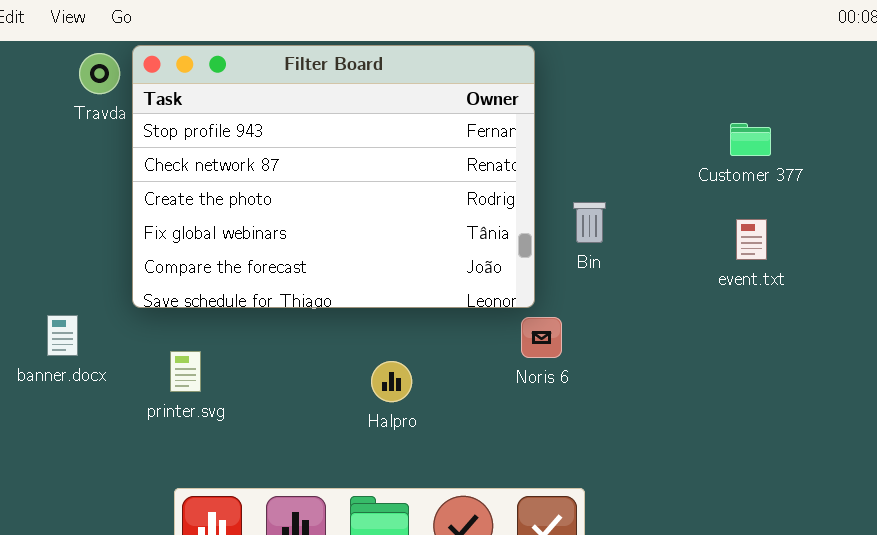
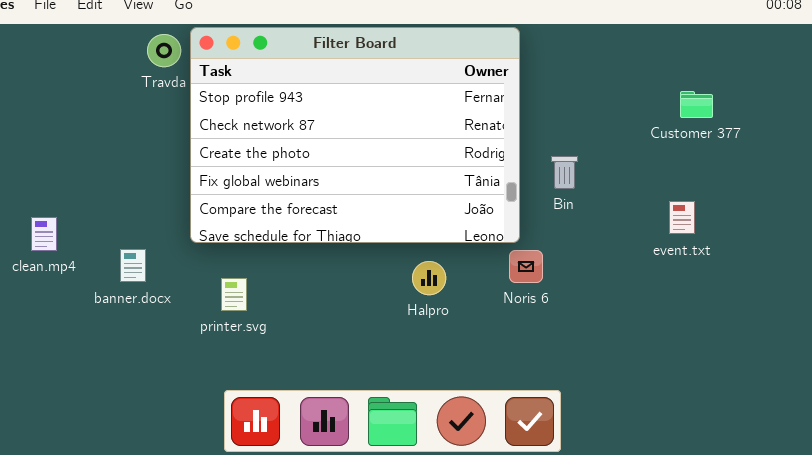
event.txt: [736,219,767,260] -> [669,201,695,234], moved
Halpro: [371,361,412,402] -> [412,261,446,295], moved

